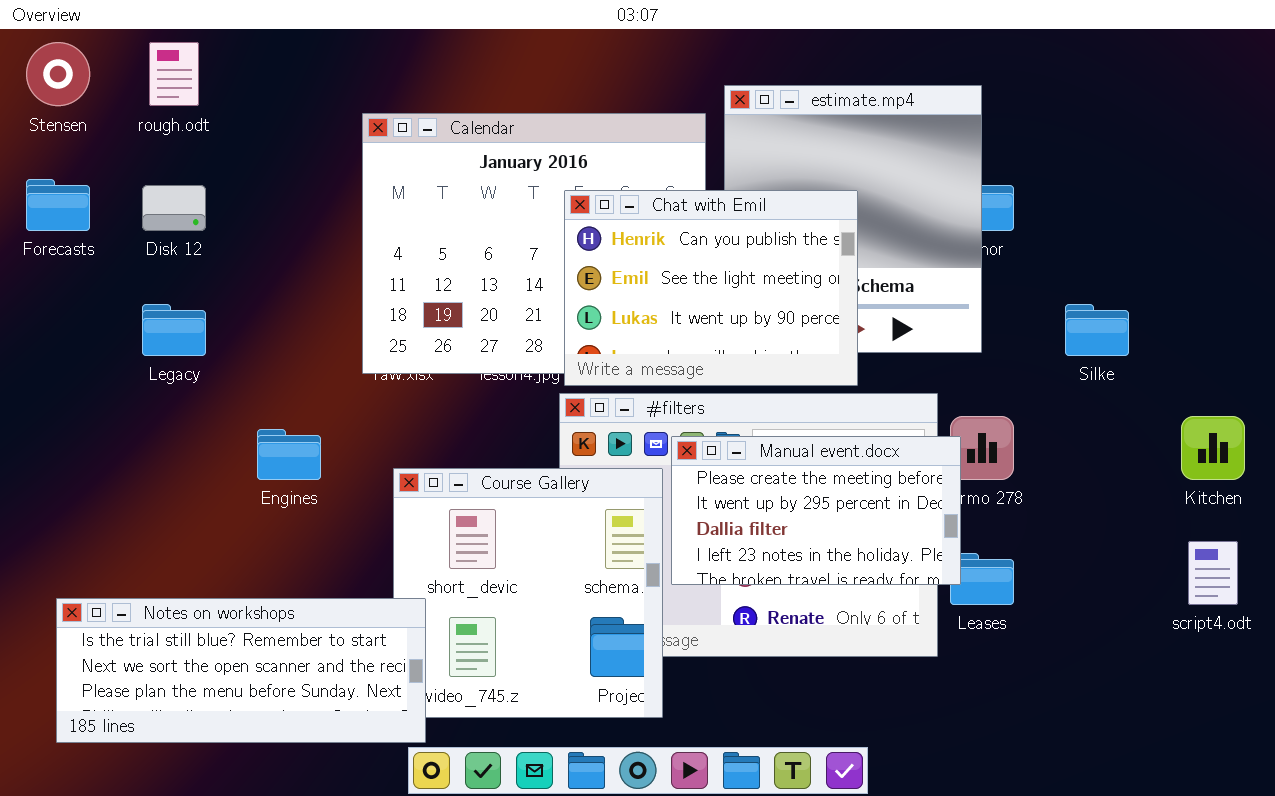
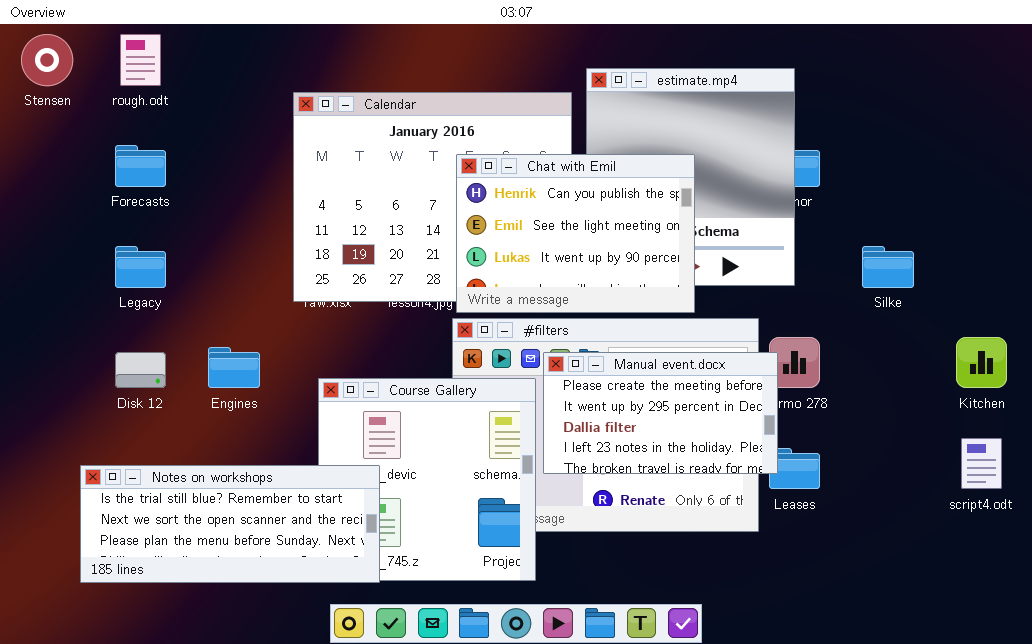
Forecasts: [26,179,90,231] -> [115,145,166,187], moved
Disk 12: [142,185,206,231] -> [115,352,166,388], moved
Notes on workshops: [56,598,426,743] -> [80,465,380,583], moved

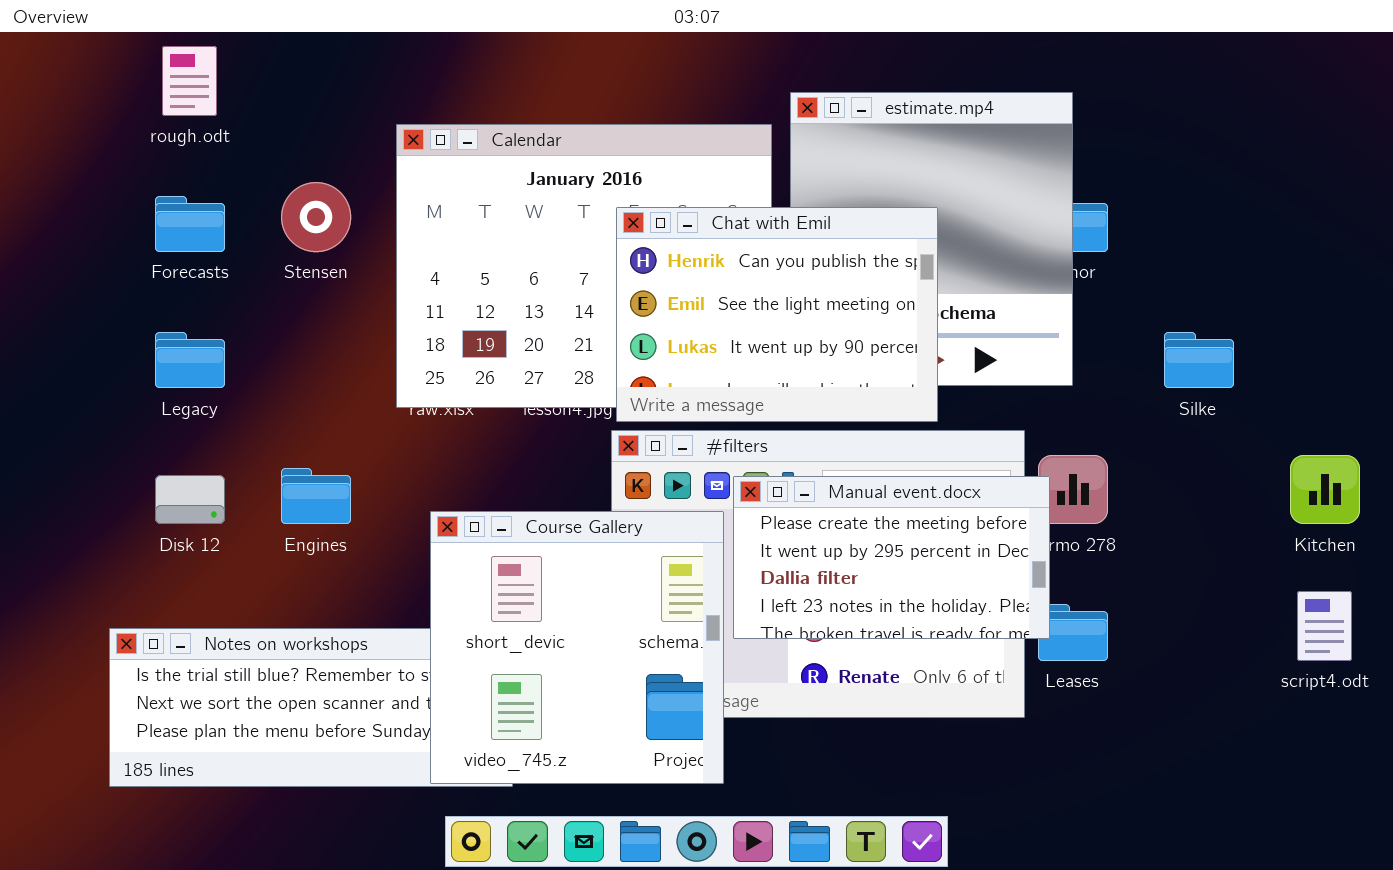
Stensen: [21,34,73,86] -> [281,182,351,252], moved
Course Gallery: [318,378,536,581] -> [430,511,724,784], raised

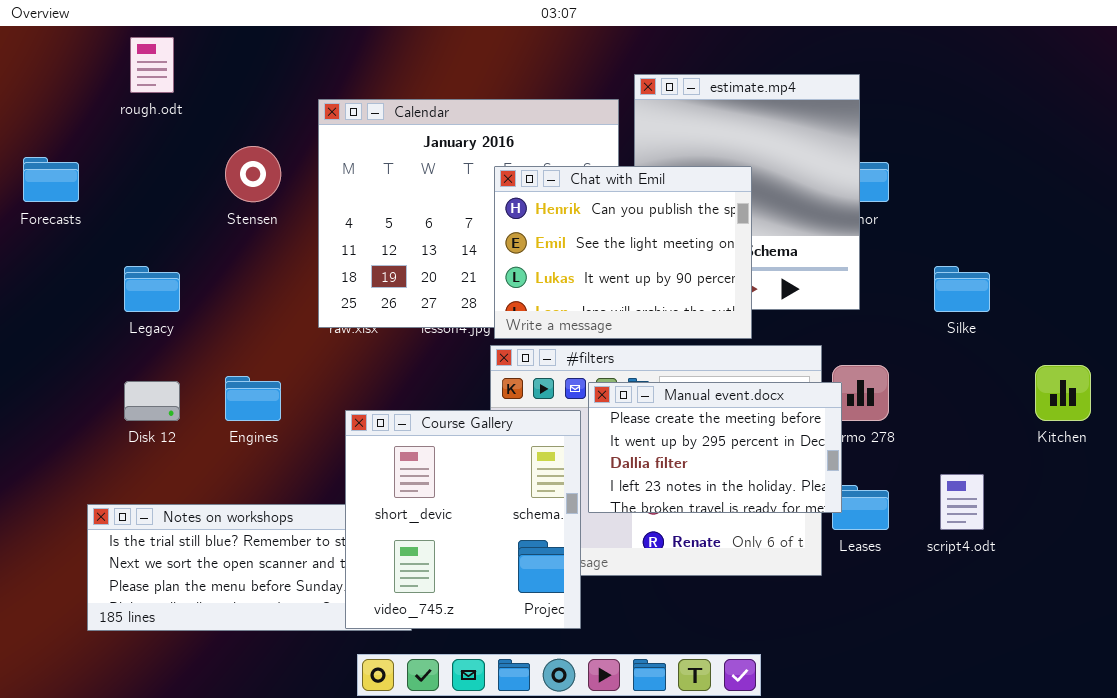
Forecasts: [155,196,225,252] -> [23,157,79,202], moved
script4.odt: [1297,591,1352,661] -> [940,474,984,530], moved

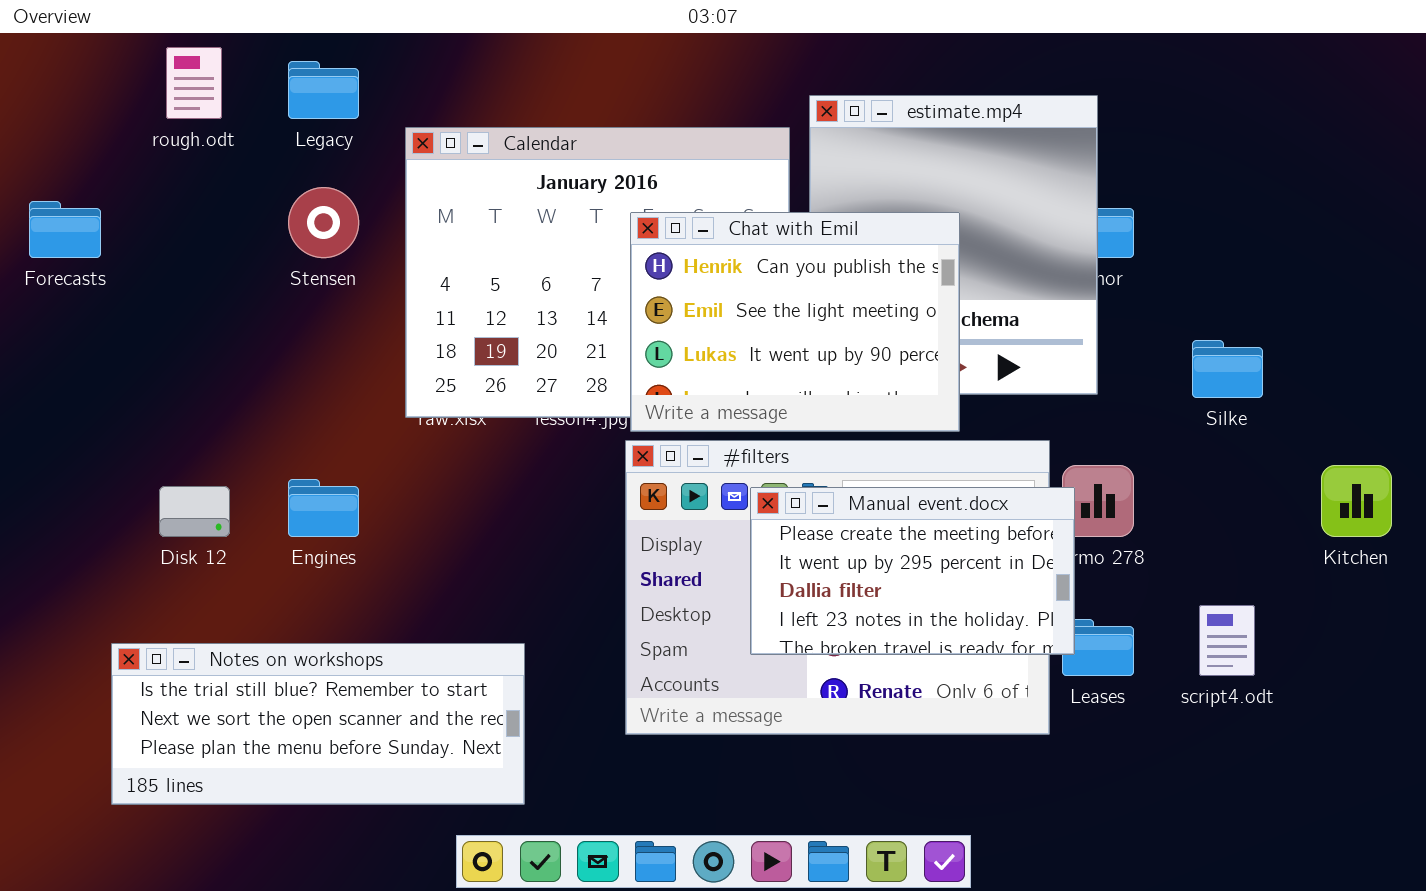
Legacy: [124,266,180,312] -> [288,61,359,119], moved
Course Gallery: [345,410,581,629] -> none, closed

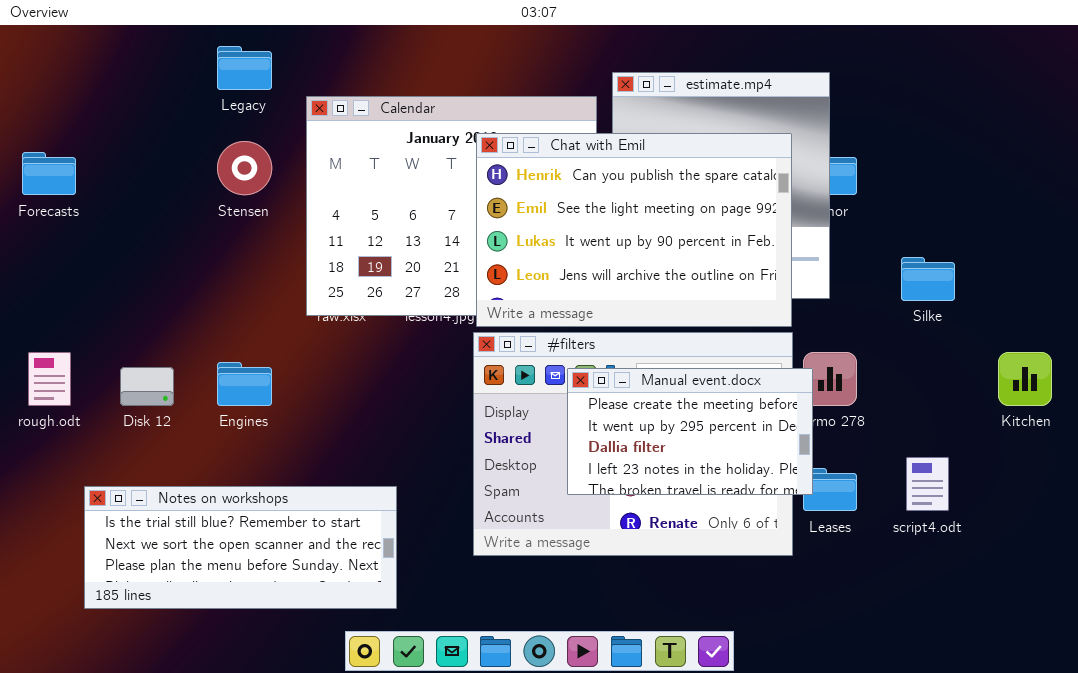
rough.odt: [166,47,222,119] -> [28,352,71,406], moved
Chat with Emil: [630,212,960,432] -> [476,133,792,327], resized

